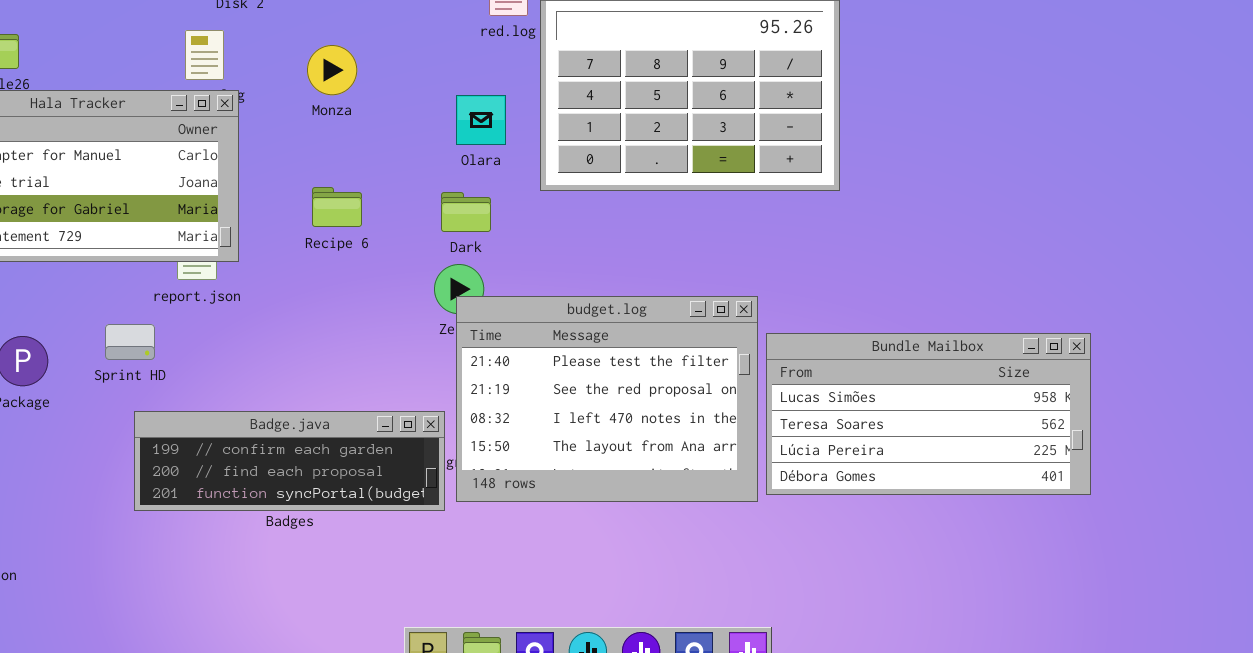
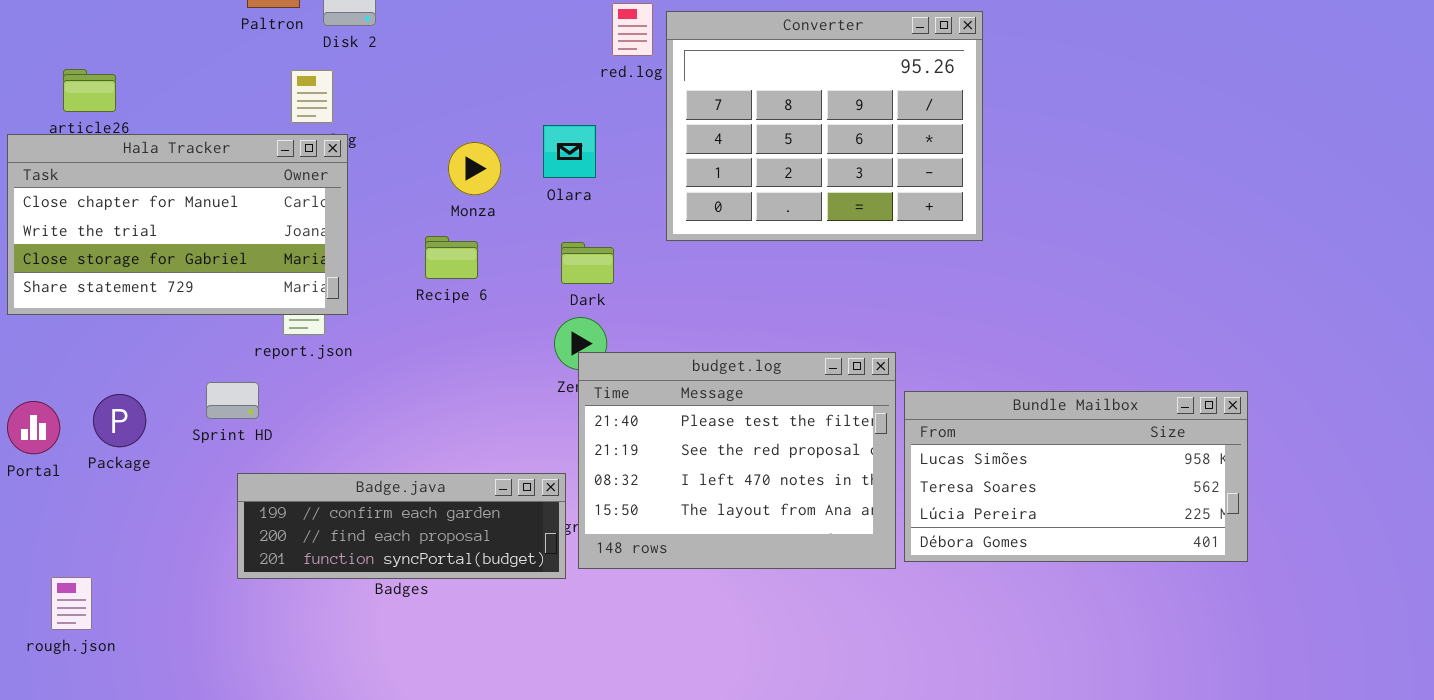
Monza: [307,45,357,95] -> [448,142,501,195], moved
Olara: [456,95,506,145] -> [543,125,596,178], moved

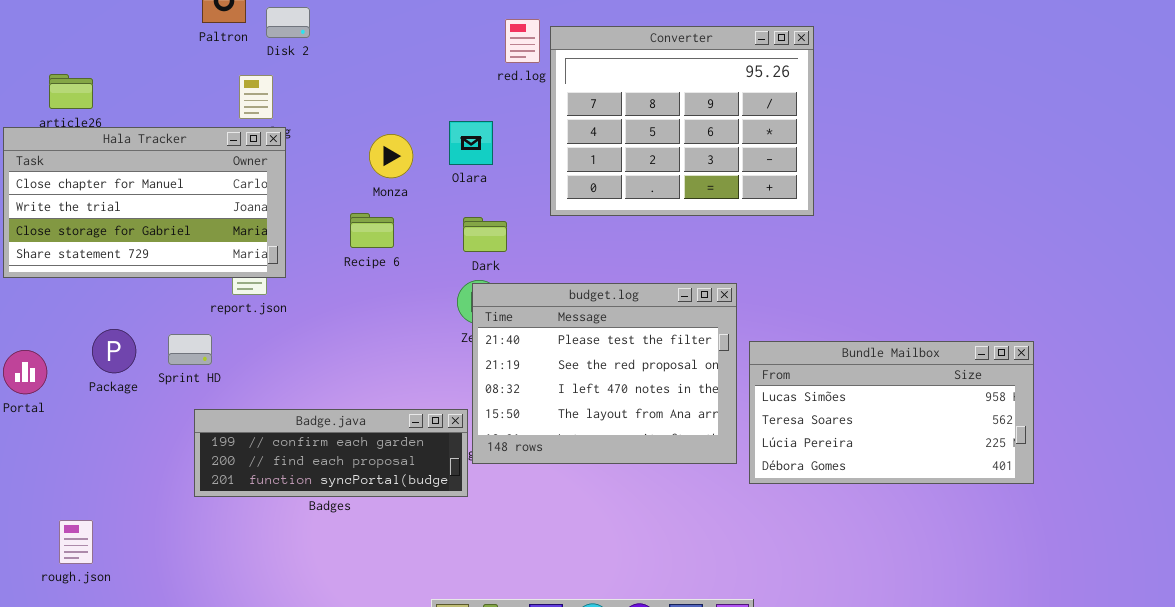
budget.log: [578,352,896,569] -> [472,283,737,464], moved
Package: [93,394,146,447] -> [92,329,136,373], moved
rough.json: [51,577,92,630] -> [59,520,93,564], moved

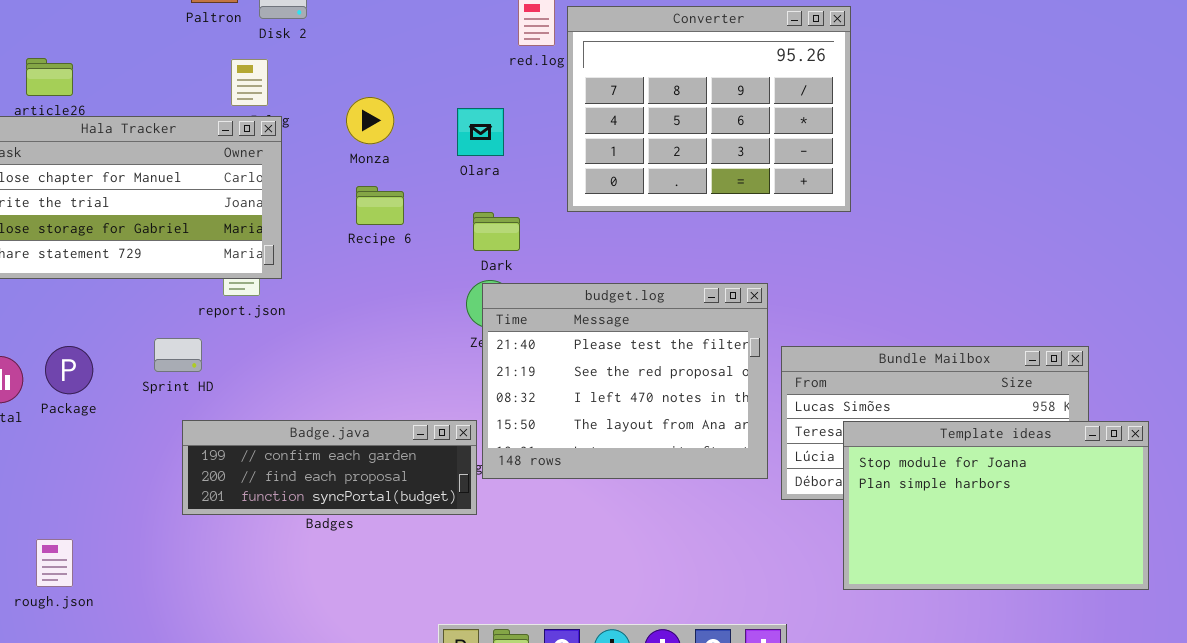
Monza: [369,134,413,178] -> [346,97,394,144], moved
Recipe 6: [350,213,394,248] -> [356,186,404,225], moved
Package: [92,329,136,373] -> [45,346,93,394], moved
Template ideas: none -> [843,421,1149,590], opened

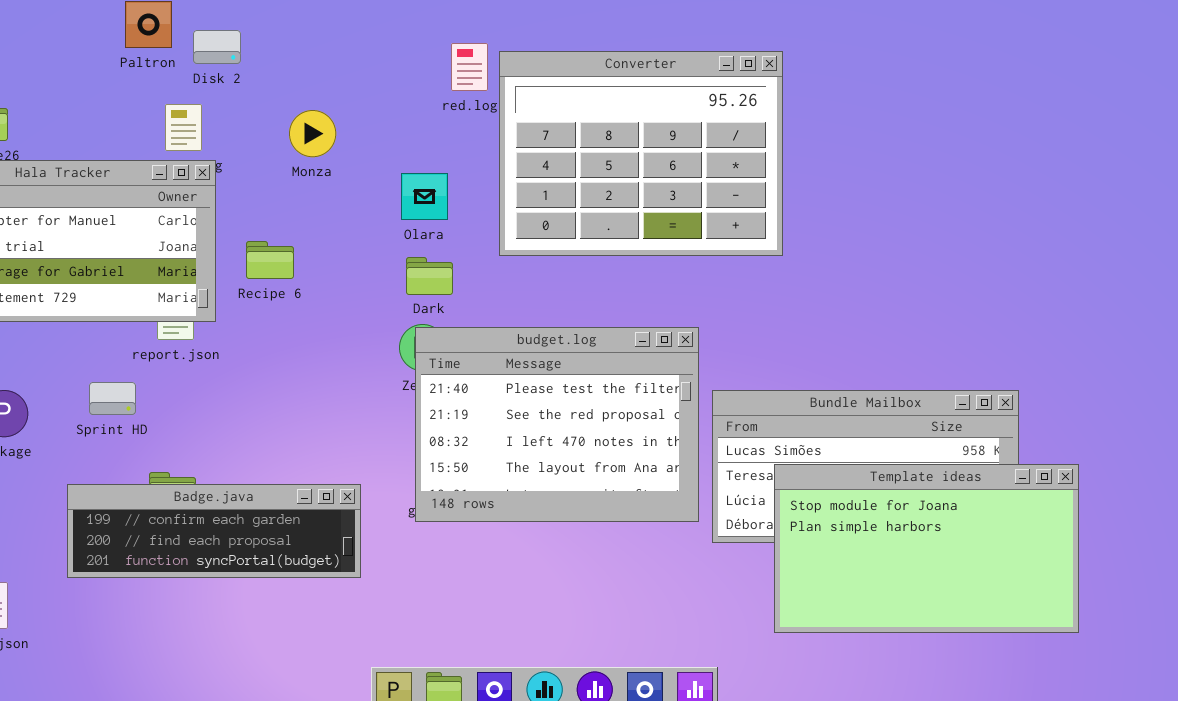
Monza: [346,97,394,144] -> [289,110,336,157], moved
Olara: [457,108,504,156] -> [401,173,448,220], moved
Recipe 6: [356,186,404,225] -> [246,241,294,279], moved
Badge.java: [182,420,477,515] -> [67,484,361,578], moved

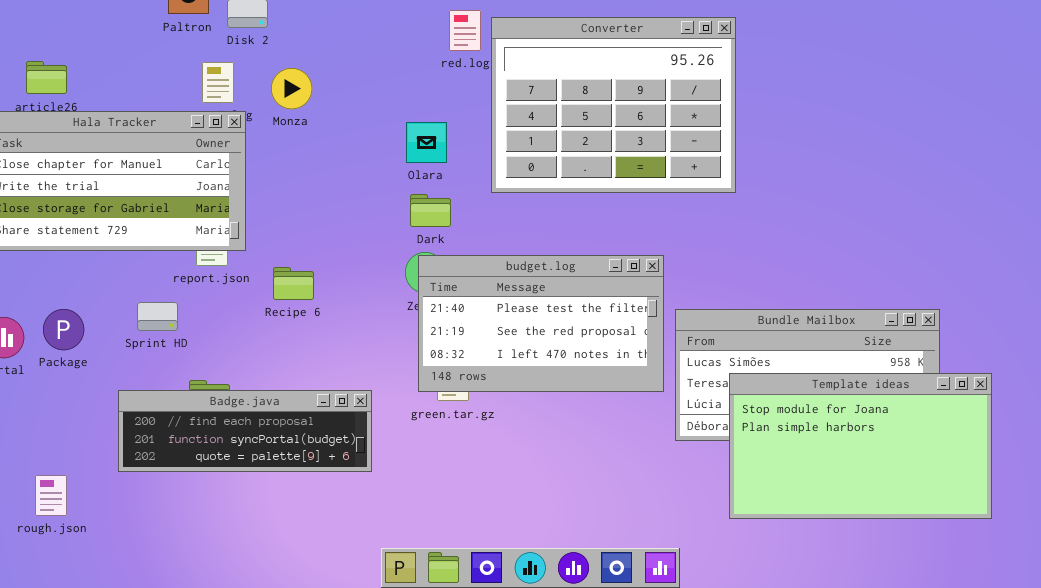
Monza: [289,110,336,157] -> [271,68,312,109], moved
Recipe 6: [246,241,294,279] -> [273,267,314,300], moved
budget.log: [415,327,699,522] -> [418,255,664,392], resized
Badge.java: [67,484,361,578] -> [118,390,372,472], scrolled down 1 row

